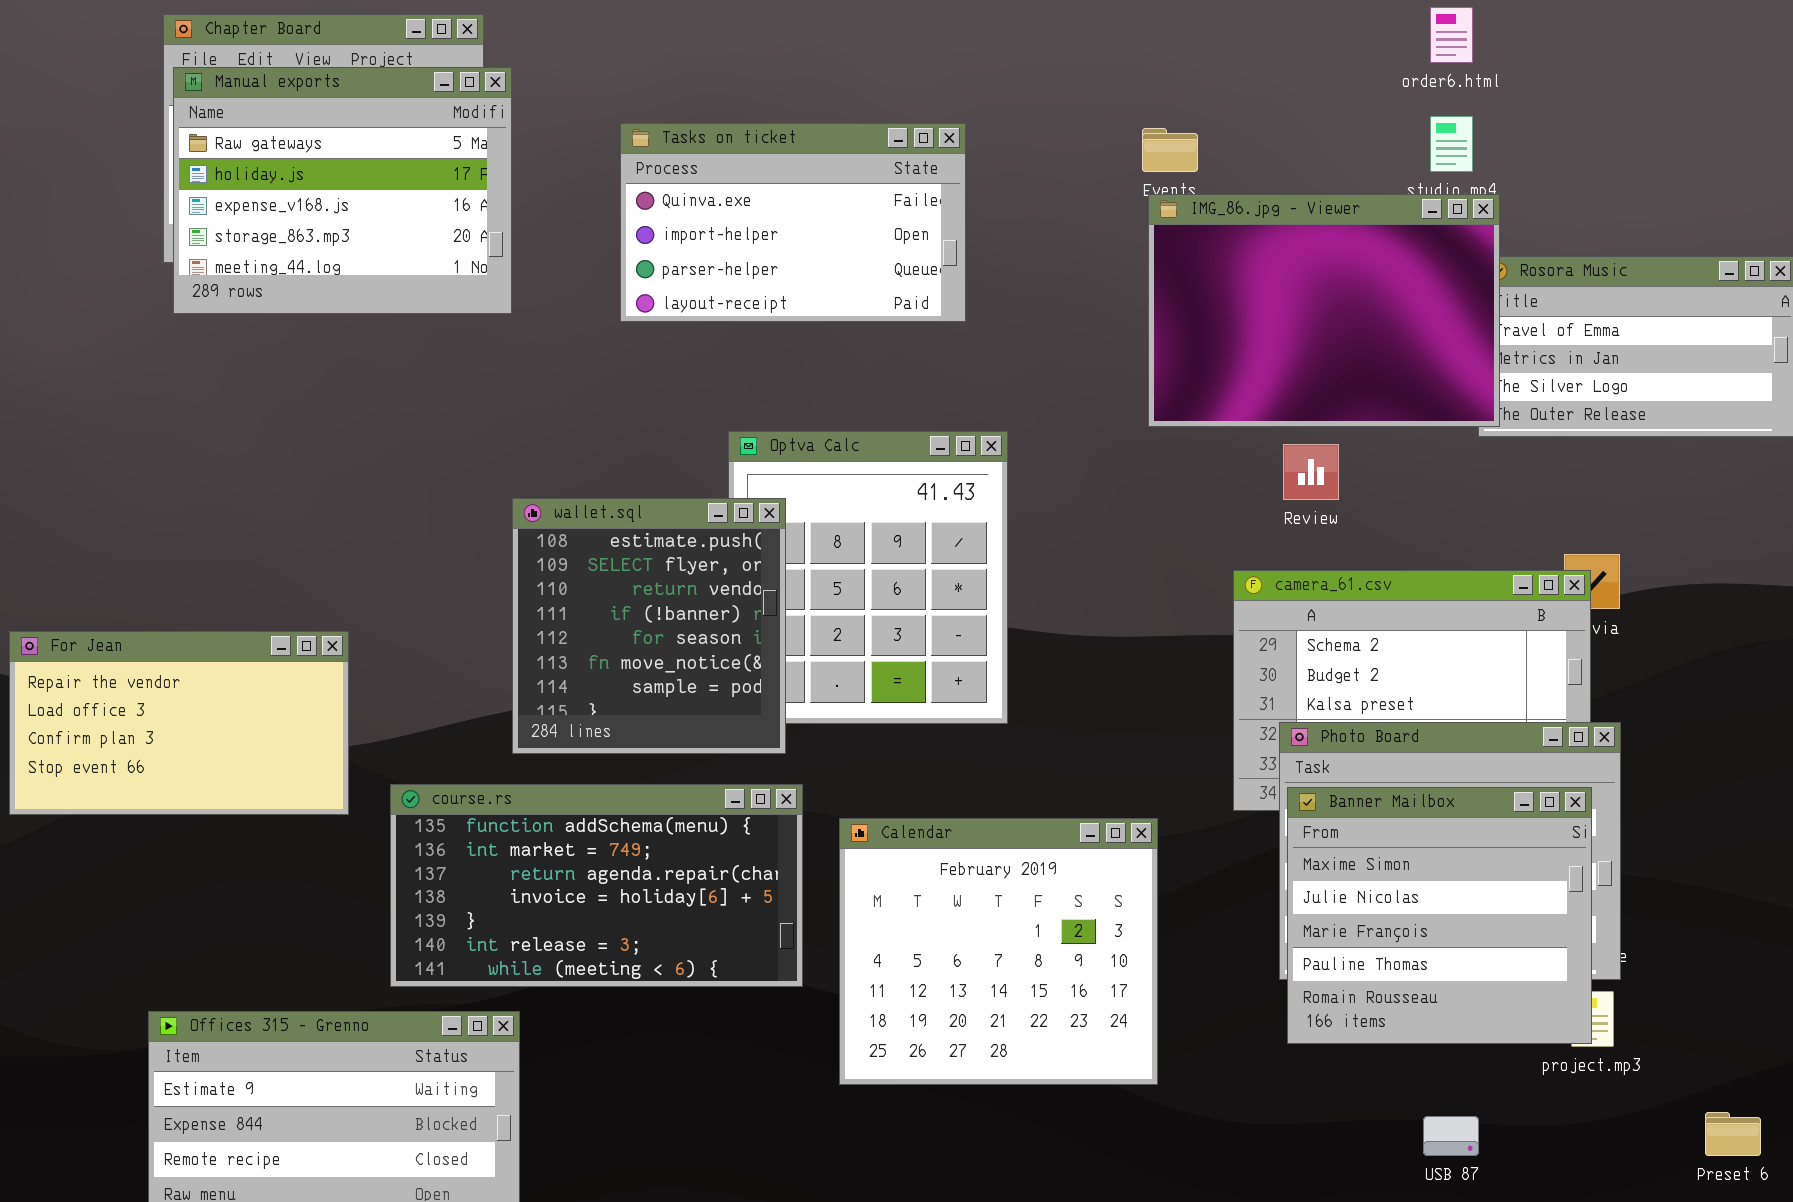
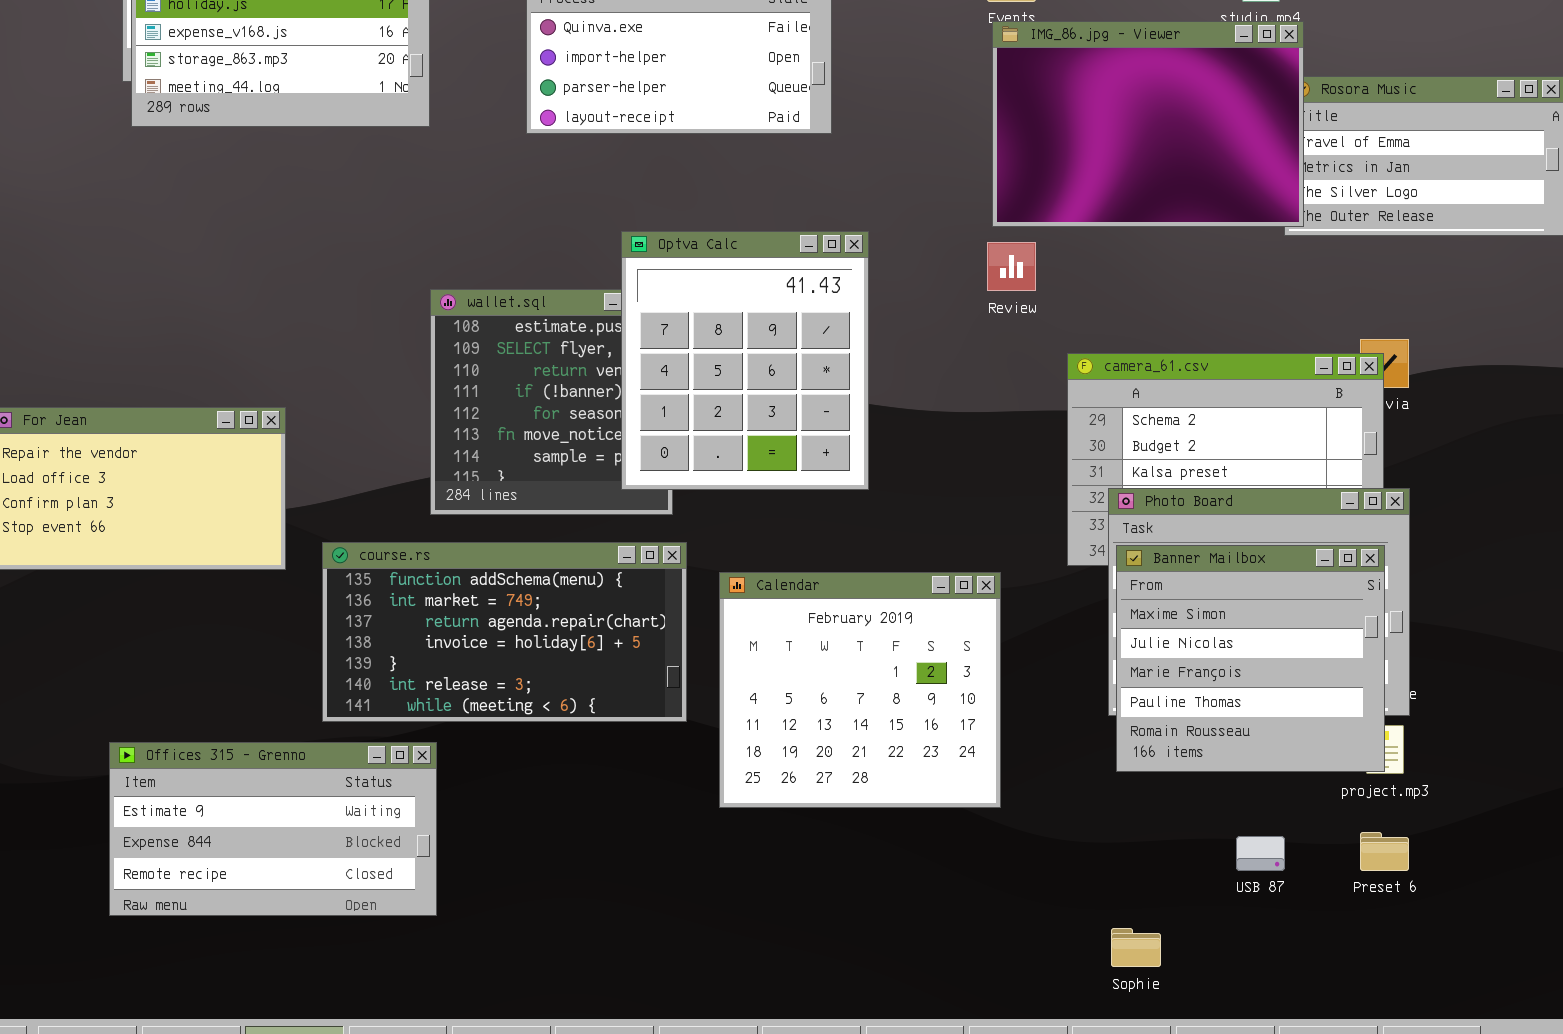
Optva Calc: [728,431,1008,724] -> [621,231,869,490], raised
Review: [1283,444,1339,500] -> [987,242,1036,291], moved
Preset 6: [1705,1112,1761,1156] -> [1360,832,1409,871], moved

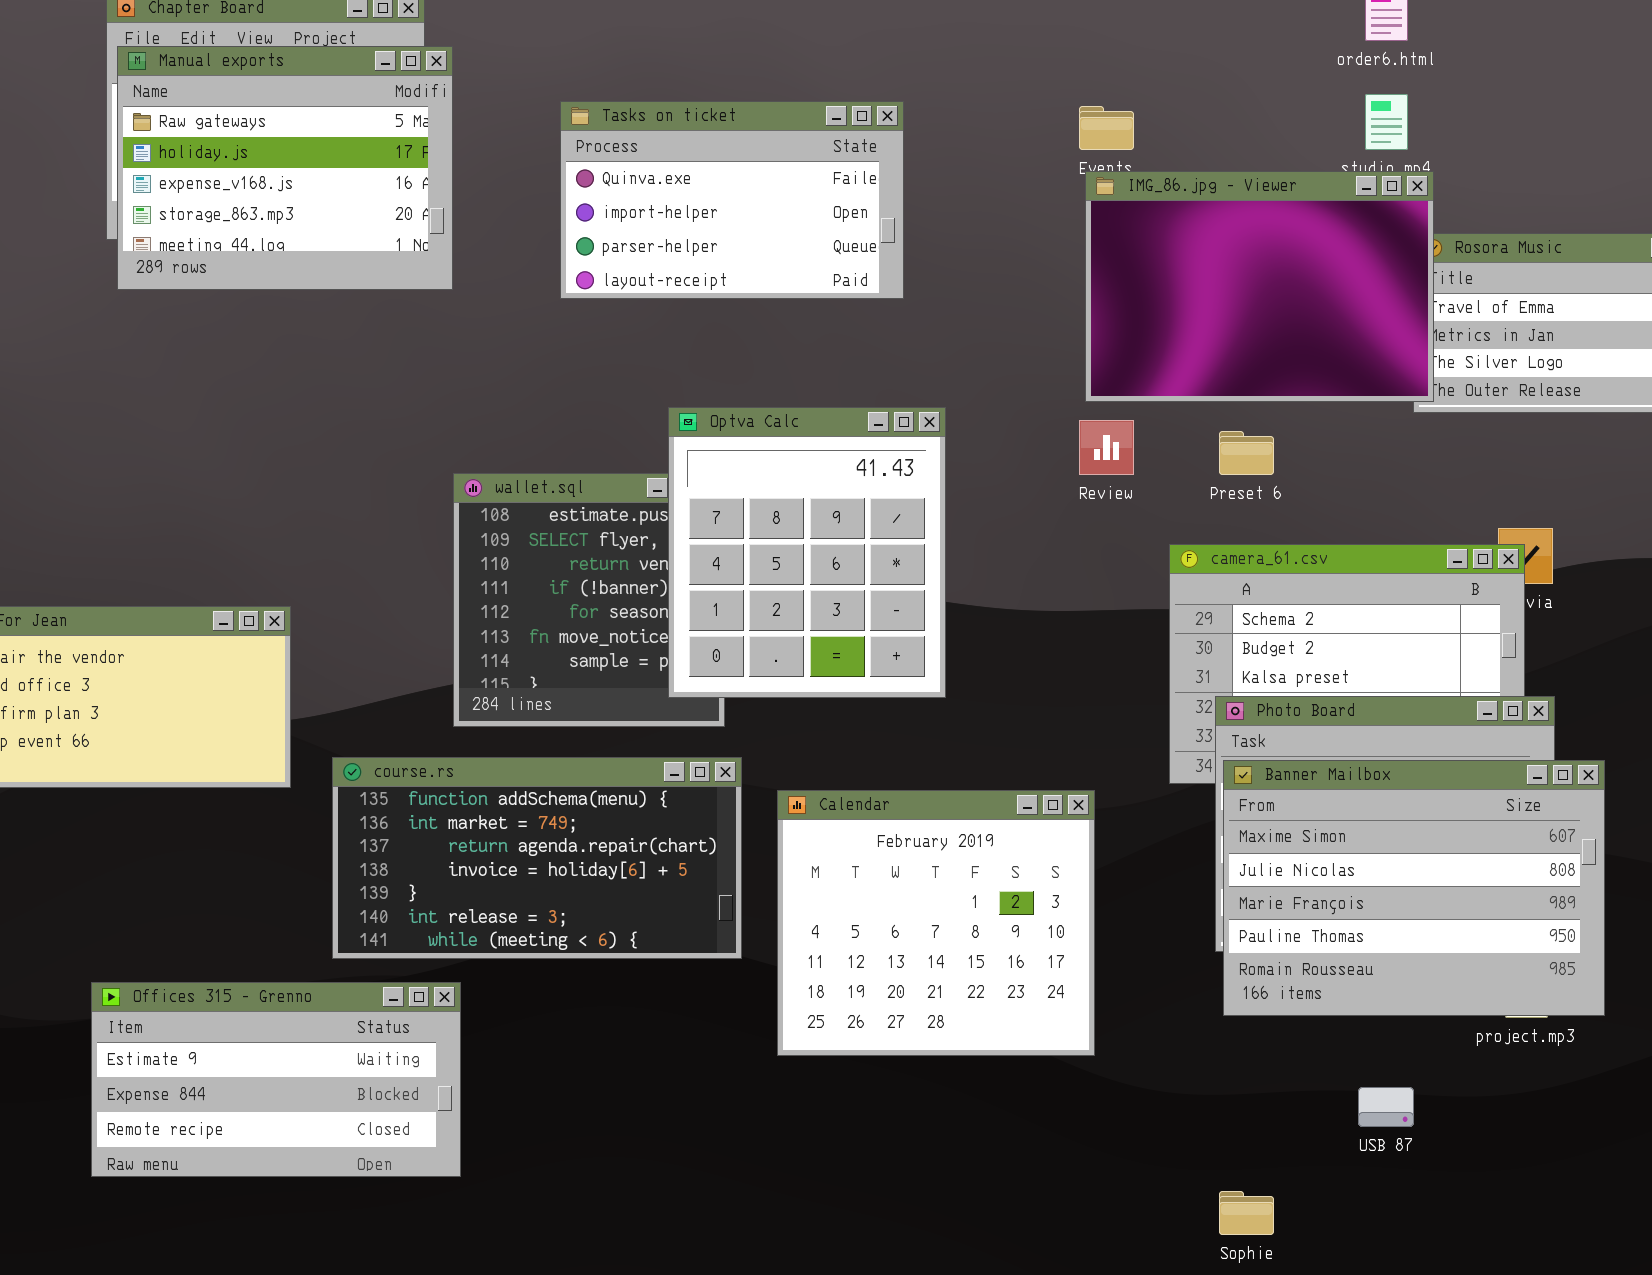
Banner Mailbox: [1116,545,1385,772] -> [1223,760,1605,1016], resized
Preset 6: [1360,832,1409,871] -> [1219,431,1274,475], moved

